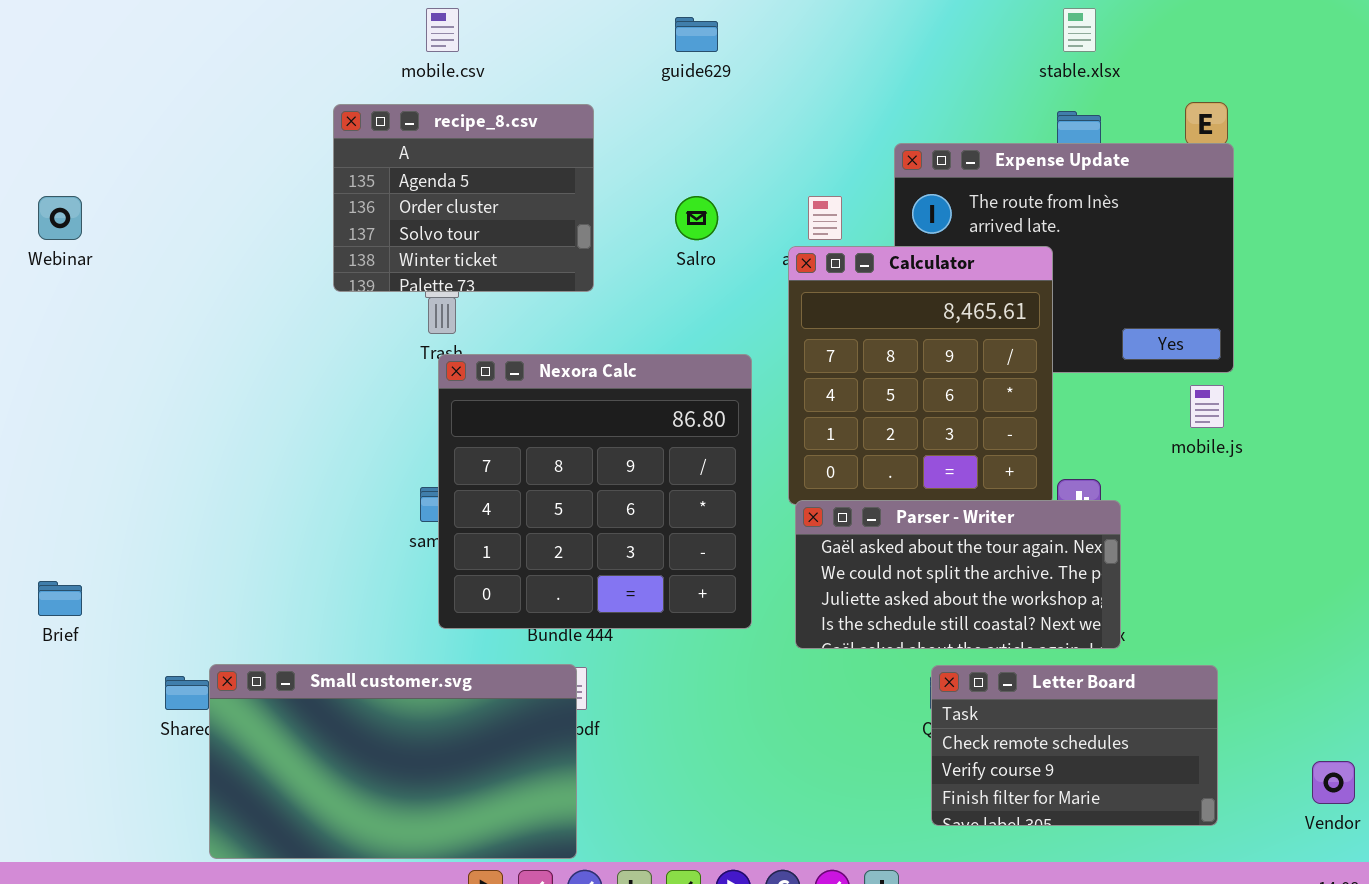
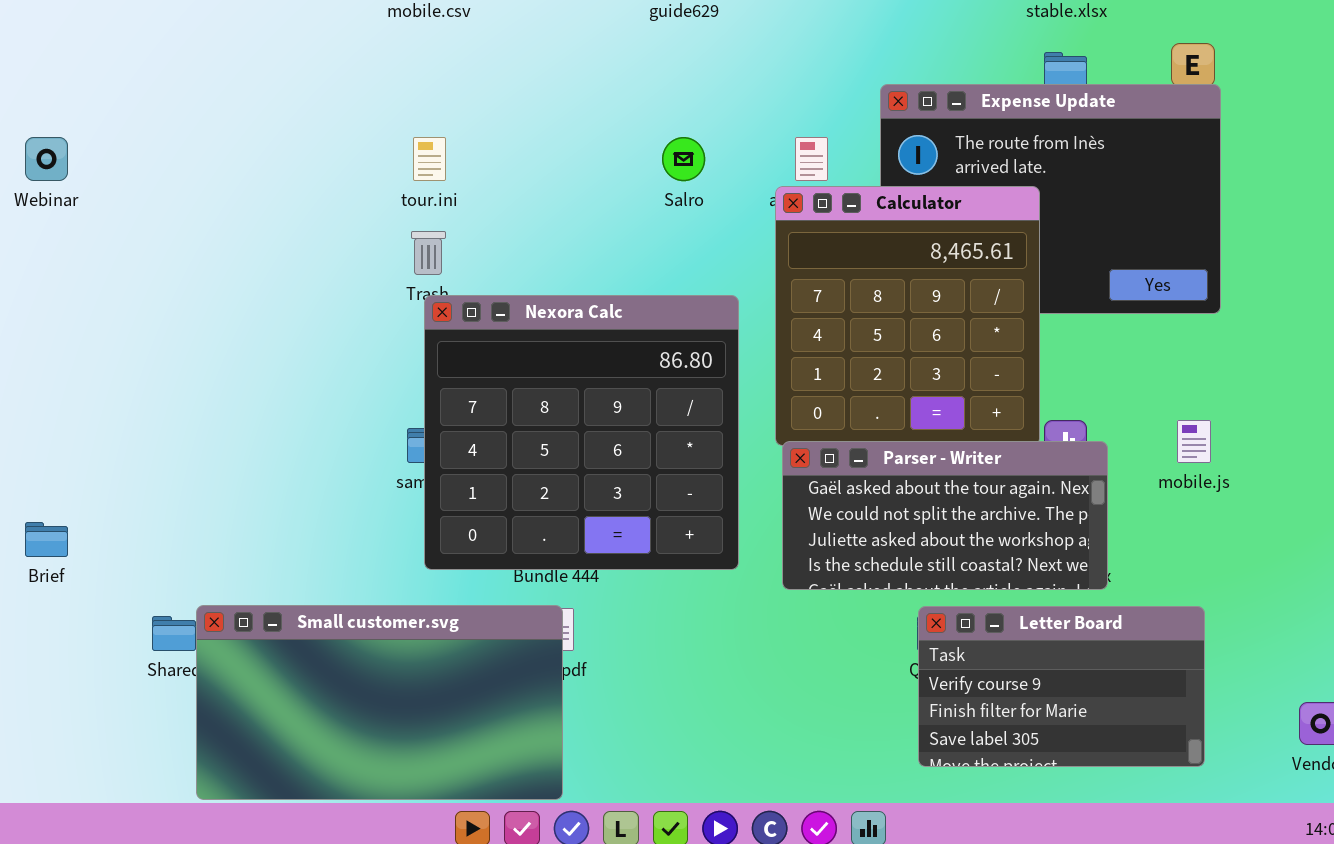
recipe_8.csv: [333,104,594,292] -> none, closed
mobile.js: [1190,385,1224,428] -> [1177,420,1211,463], moved
Letter Board: [931,665,1218,826] -> [918,606,1205,767], scrolled down 1 row

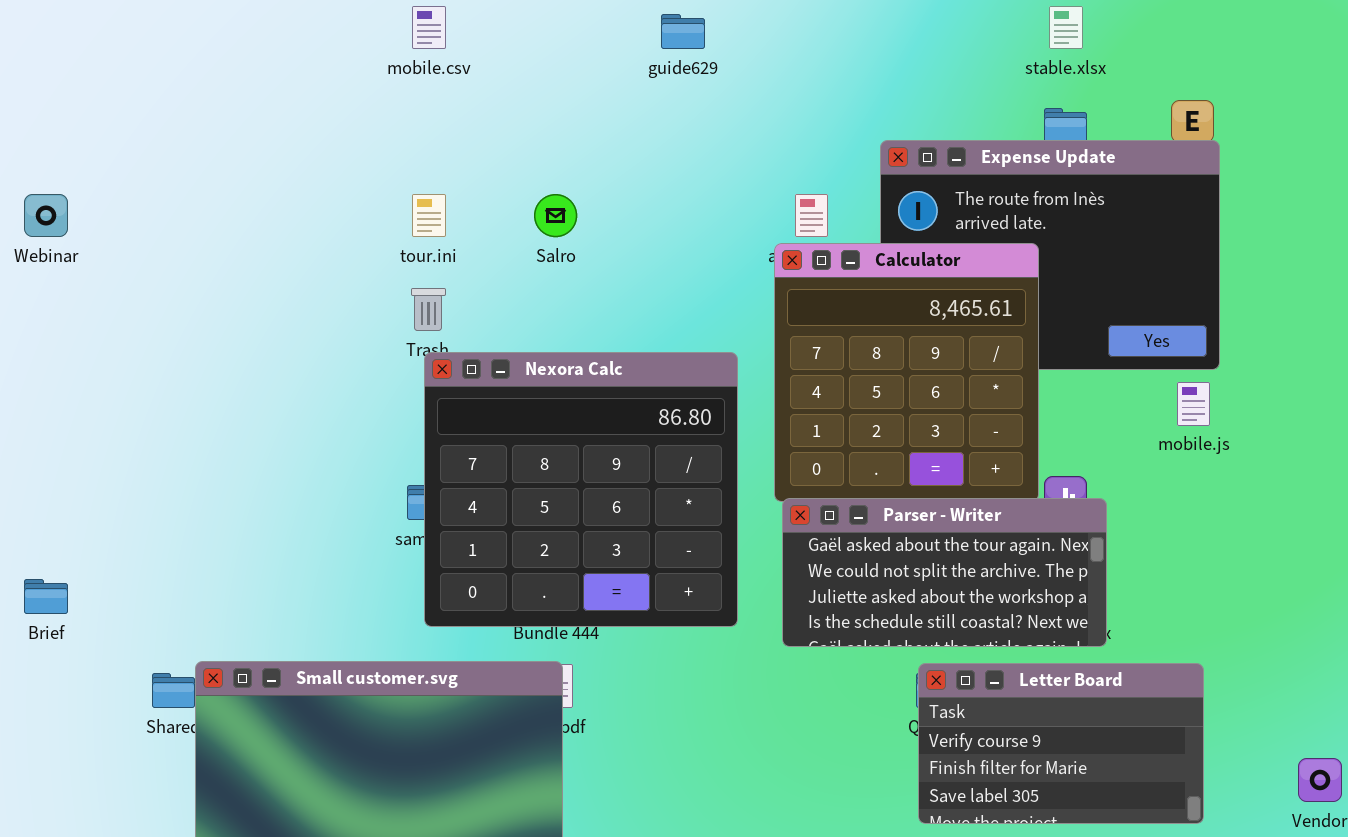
Salro: [662,137,705,181] -> [534,194,577,237], moved
mobile.js: [1177,420,1211,463] -> [1177,382,1210,426], moved

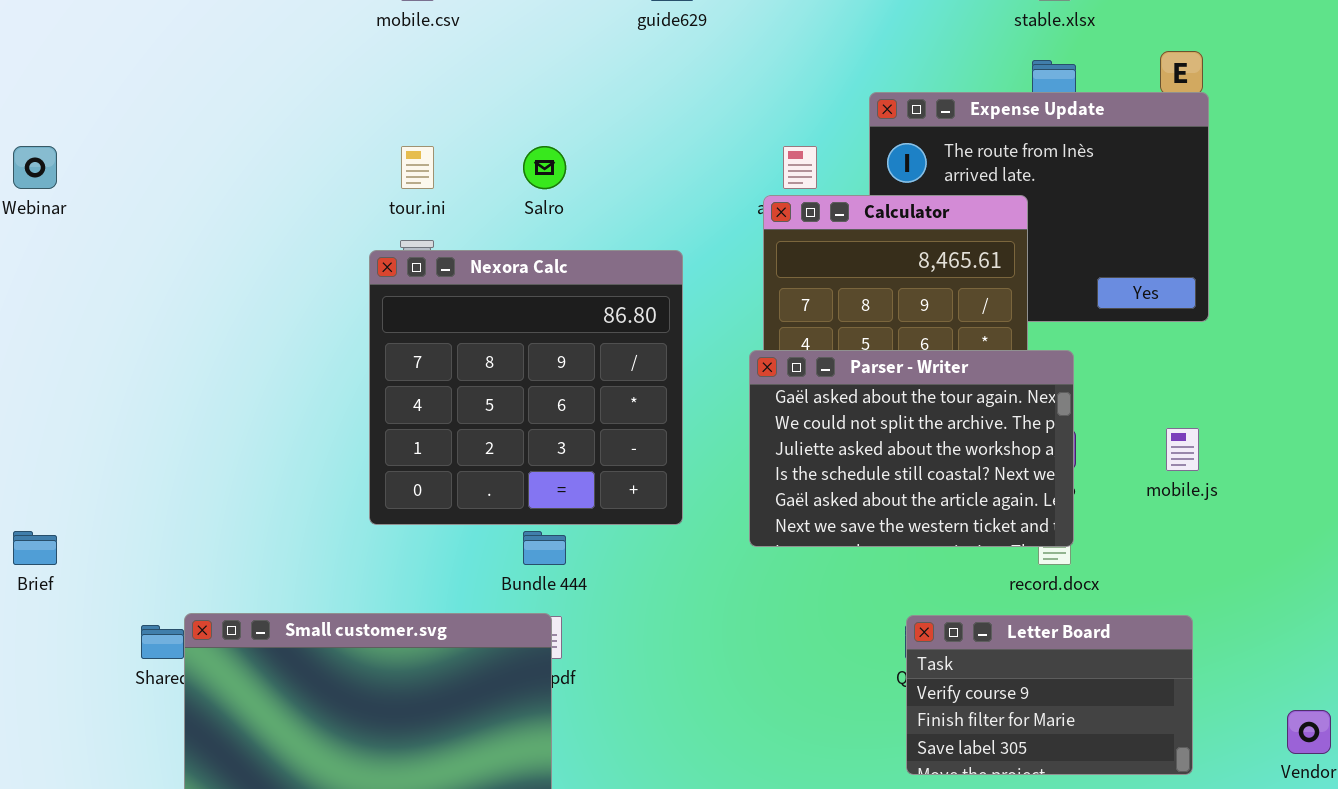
Nexora Calc: [424,352,738,627] -> [369,250,683,525], moved
mobile.js: [1177,382,1210,426] -> [1166,428,1199,471], moved
Parser - Writer: [782,498,1107,647] -> [749,350,1074,547], moved, resized

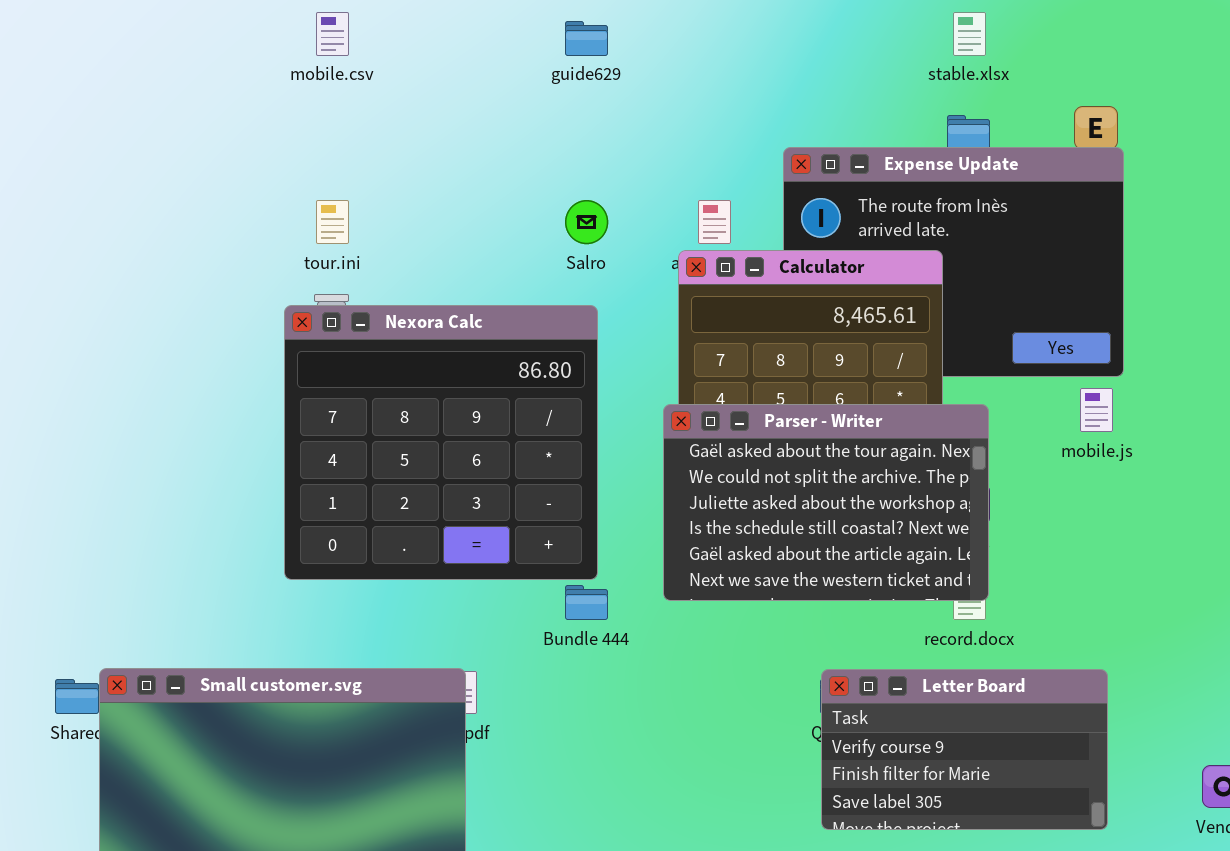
Salro: [523,146,566,189] -> [565,200,608,244], moved
mobile.js: [1166,428,1199,471] -> [1080,388,1113,432], moved
Bundle 444: [523,531,566,565] -> [565,585,608,620], moved

